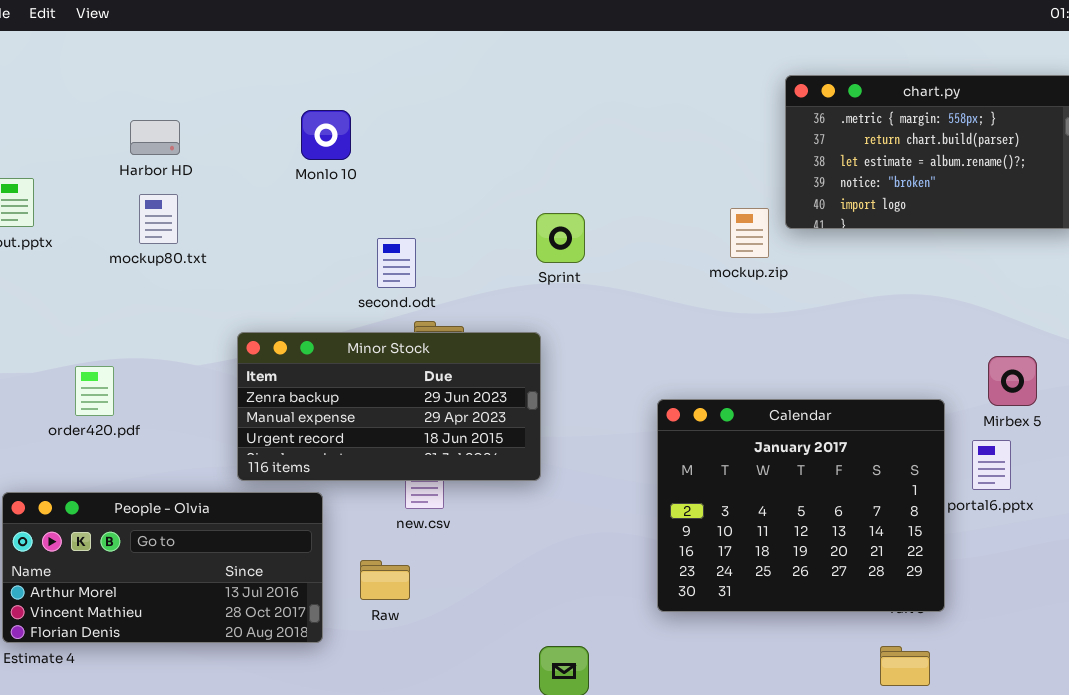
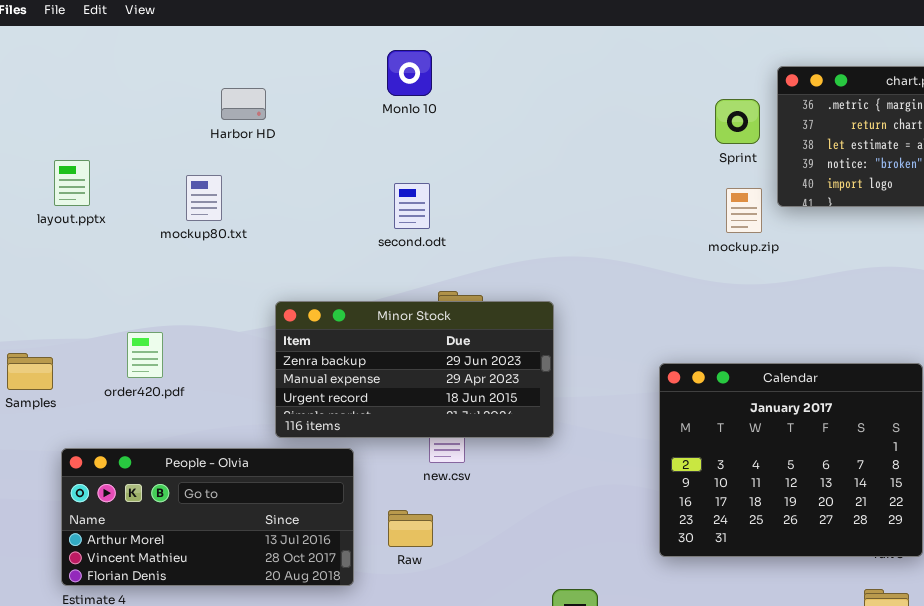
Monlo 10: [301,110,351,160] -> [387,50,432,96], moved
Harbor HD: [130,120,180,155] -> [221,88,266,120], moved
Sprint: [536,213,585,263] -> [715,99,760,144], moved
second.odt: [377,238,416,288] -> [394,183,430,229], moved

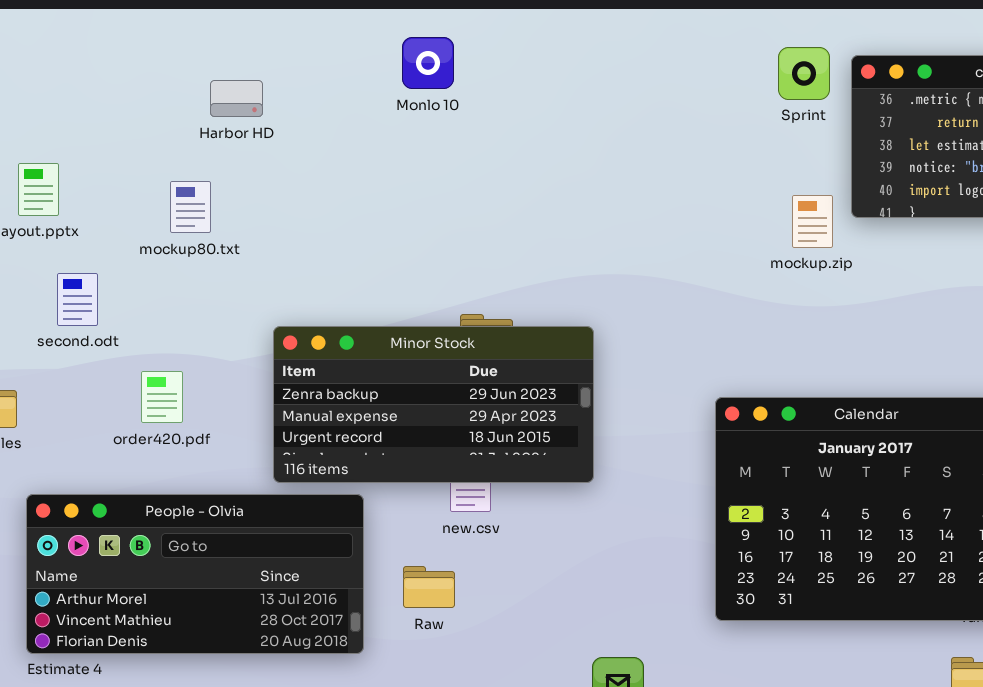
Sprint: [715,99,760,144] -> [778,47,830,100], moved
second.odt: [394,183,430,229] -> [57,273,98,326], moved
order420.pdf: [127,332,163,378] -> [141,371,183,423], moved

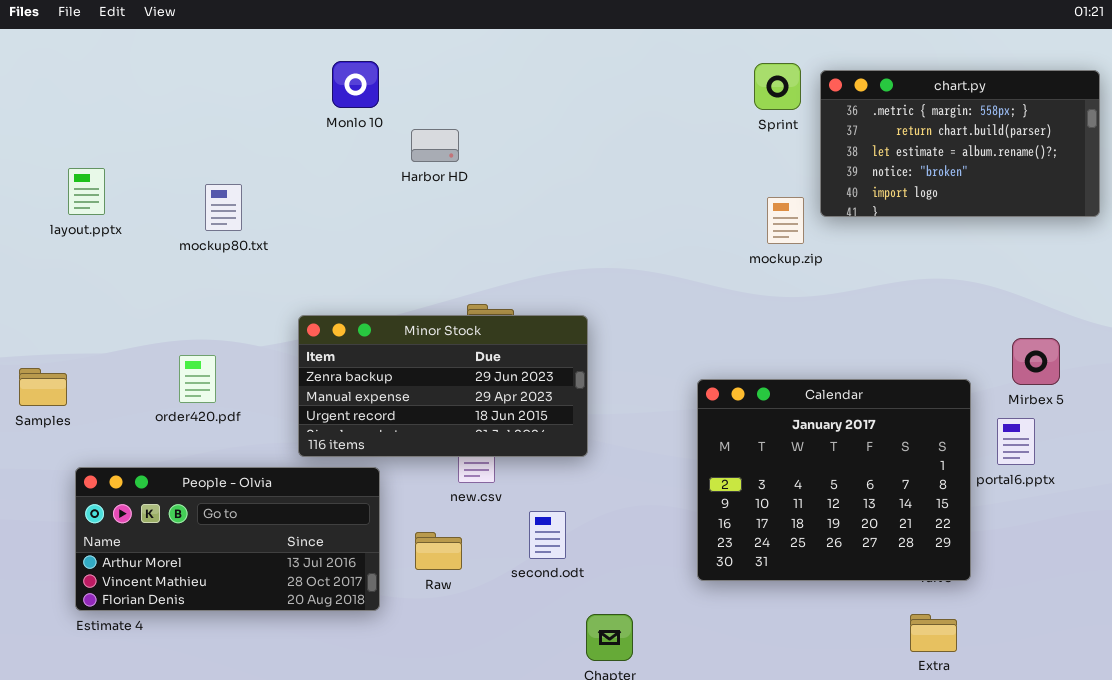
Monlo 10: [402,37,454,89] -> [332,61,379,108], moved
Harbor HD: [210,80,263,117] -> [411,129,459,162], moved
second.odt: [57,273,98,326] -> [529,511,566,559], moved

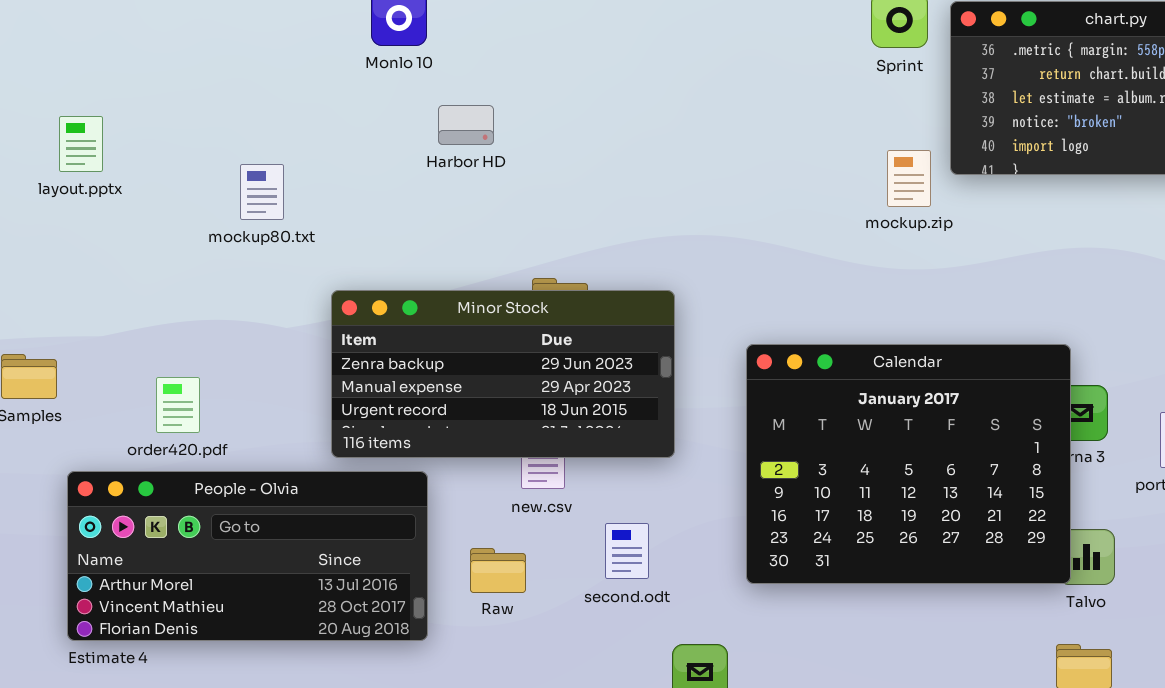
Harbor HD: [411,129,459,162] -> [438,105,494,145], moved
mockup80.txt: [205,184,242,231] -> [240,164,284,220], moved
order420.pdf: [179,355,216,403] -> [156,377,200,433], moved
Calendar: [697,379,971,581] -> [746,344,1071,584], moved

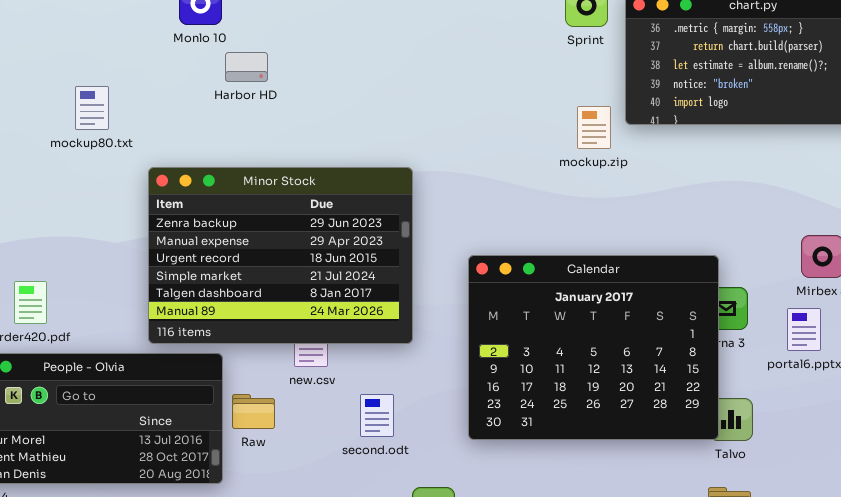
Harbor HD: [438,105,494,145] -> [225,52,268,82], moved
mockup80.txt: [240,164,284,220] -> [75,86,109,130], moved
Minor Stock: [331,290,675,458] -> [148,167,413,344], resized
Raw: [470,548,526,593] -> [232,394,275,429], moved

